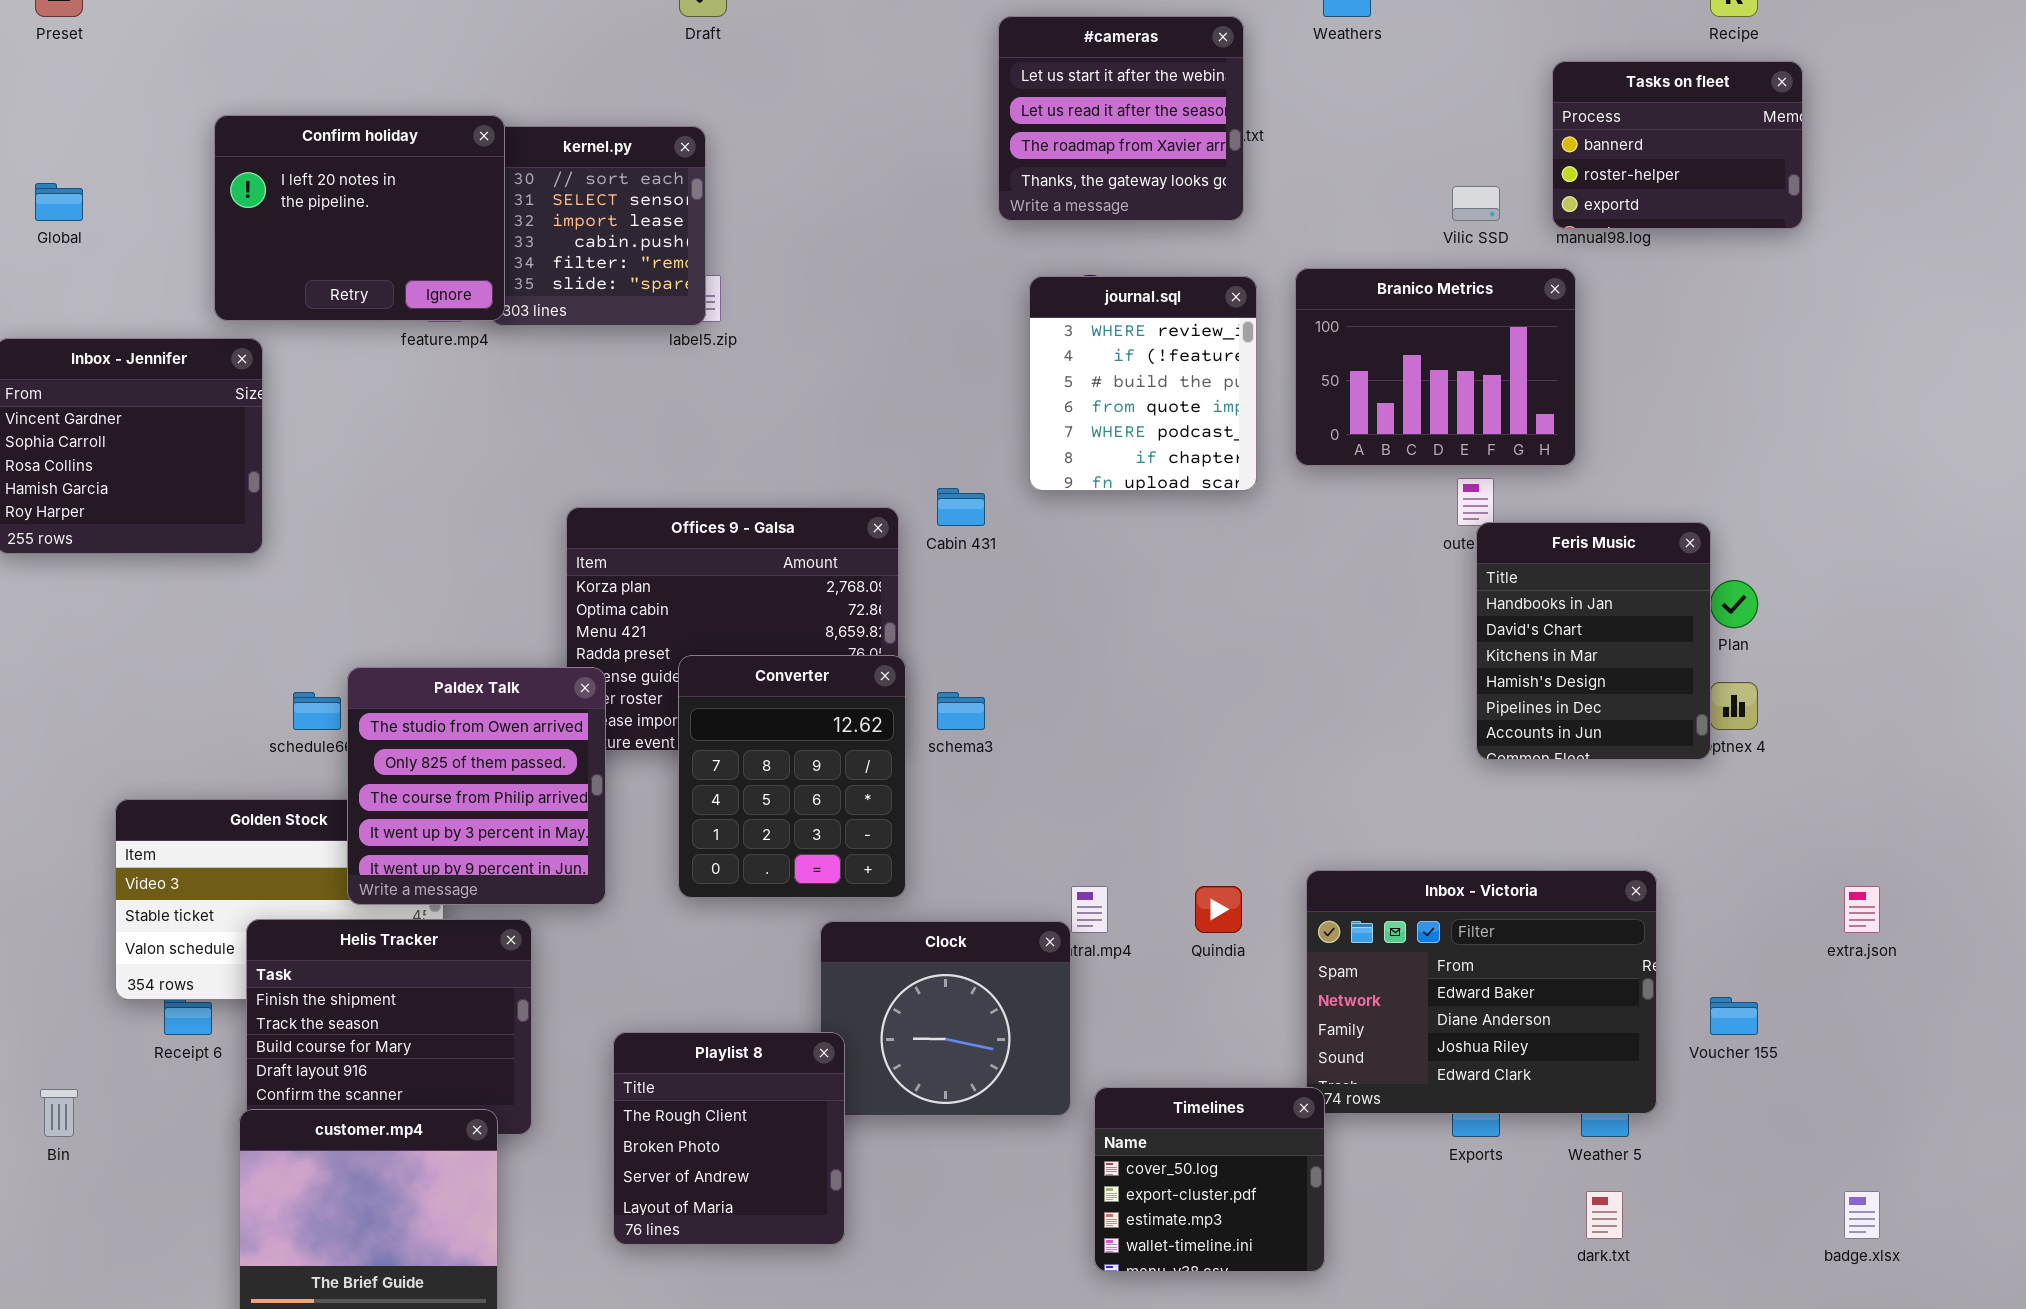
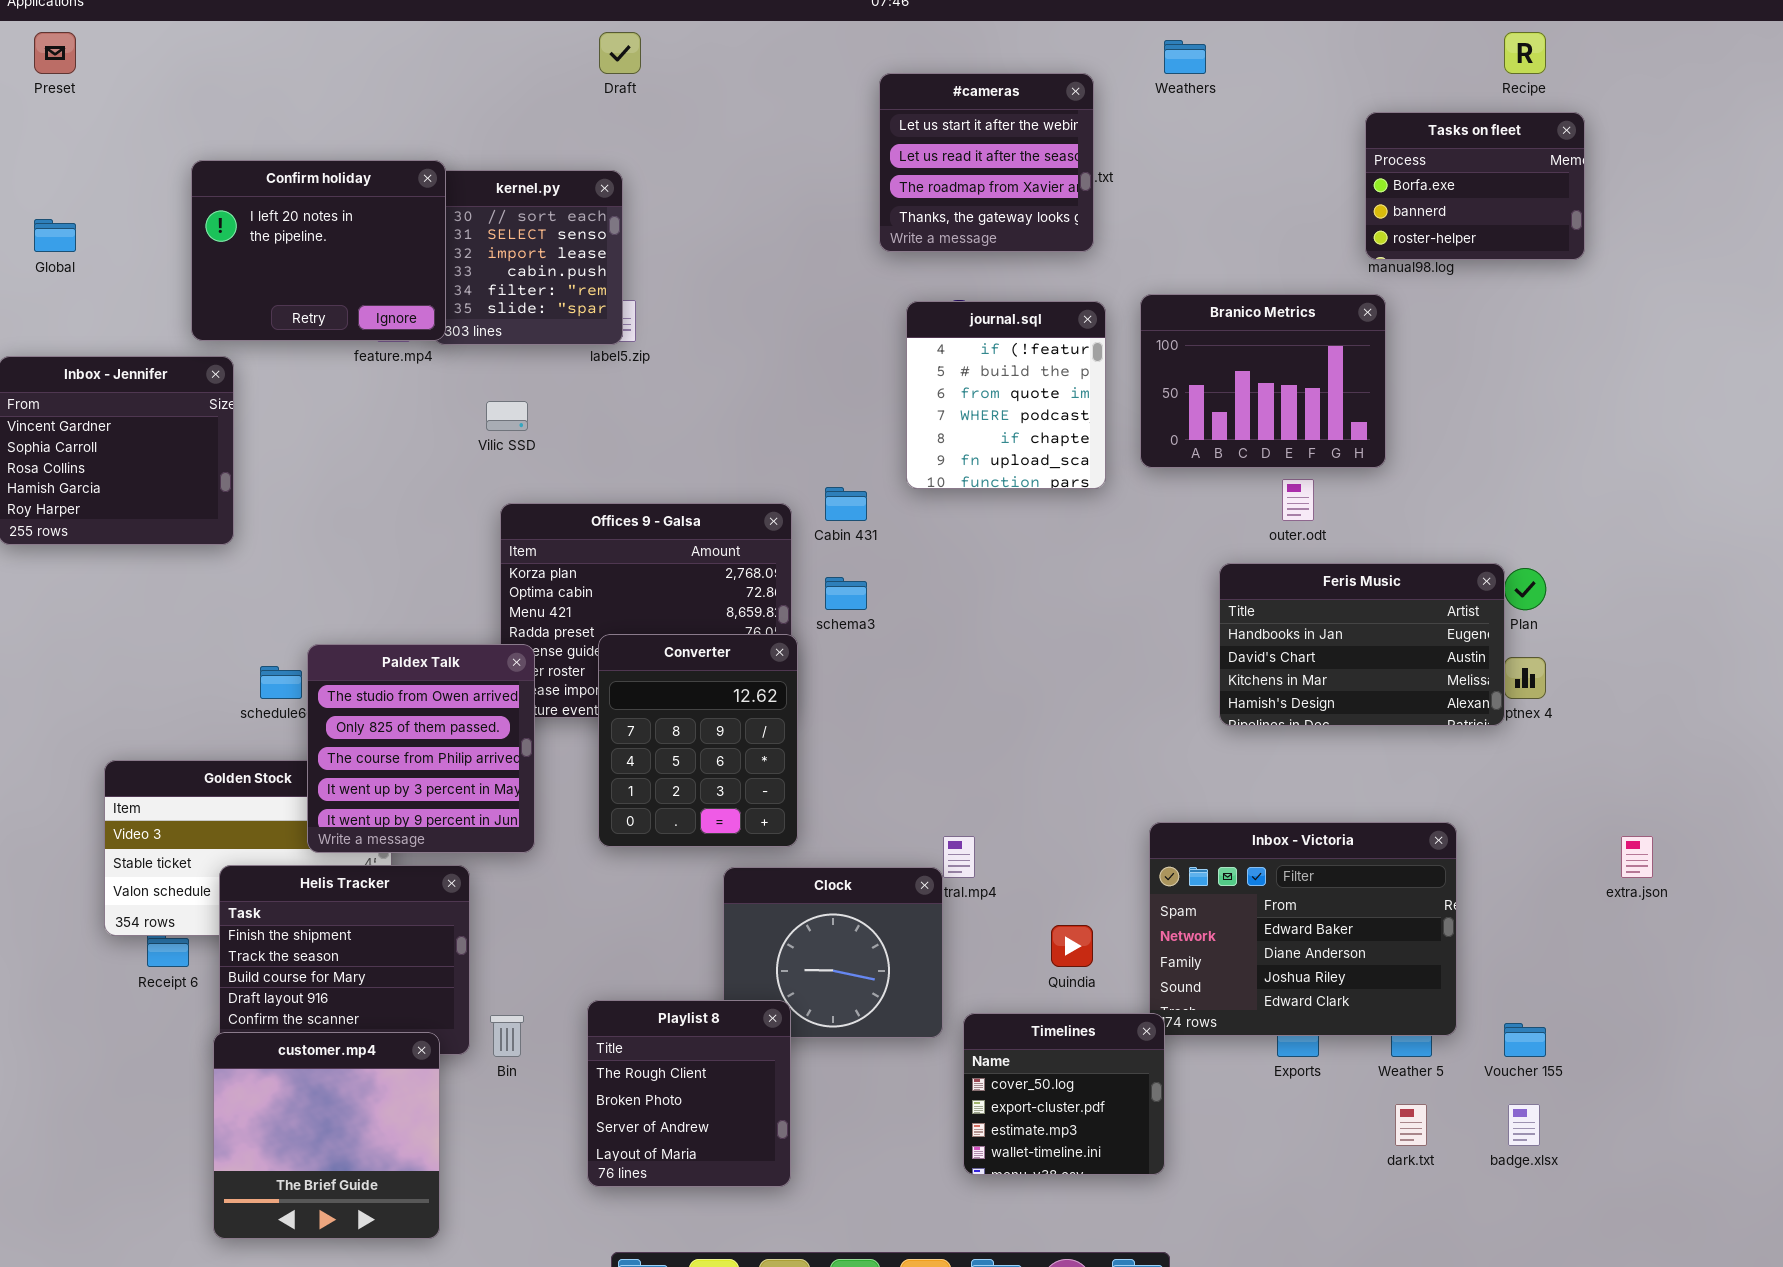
Tasks on fleet: [1552,61,1803,229] -> [1365,112,1585,260], scrolled up 1 row
Vilic SSD: [1452,186,1500,221] -> [486,401,528,431], moved
journal.sql: [1029,276,1257,491] -> [906,301,1106,489], scrolled down 1 row
Feris Music: [1476,522,1711,760] -> [1219,563,1505,726], resized
schema3: [937,692,985,730] -> [825,577,867,610], moved
Quindia: [1195,886,1242,933] -> [1051,925,1093,967], moved
Voucher 155: [1710,997,1758,1035] -> [1504,1023,1546,1057], moved
Playlist 8: [613,1032,845,1245] -> [587,1000,791,1187], moved
Bin: [40,1089,78,1137] -> [490,1015,524,1057], moved
badge.xlsx: [1844,1191,1880,1239] -> [1508,1104,1540,1146], moved

